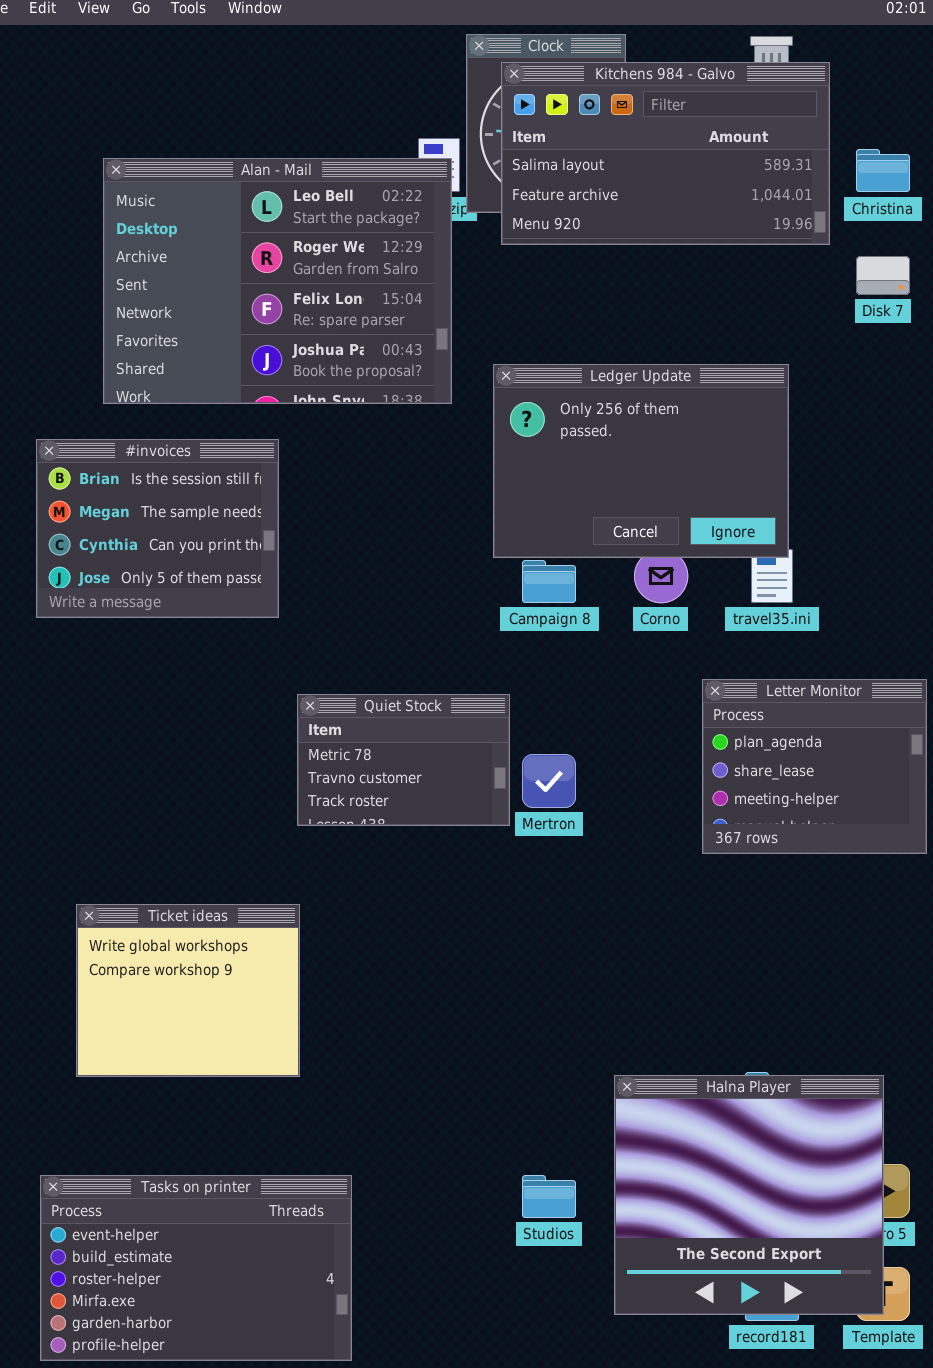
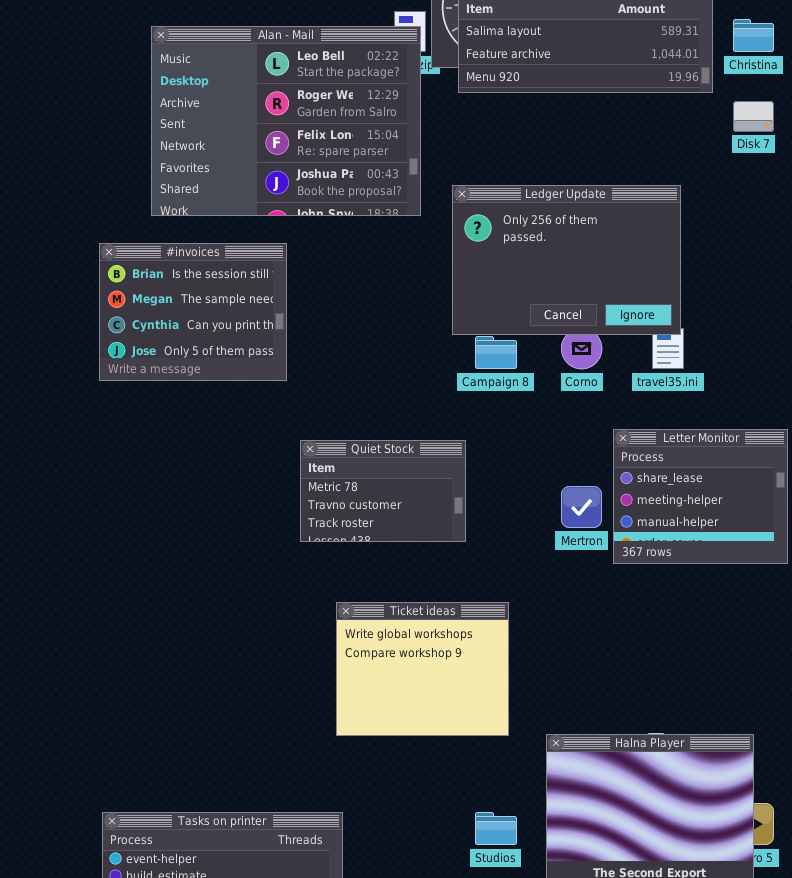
Letter Monitor: [702,679,927,854] -> [613,429,788,564], scrolled down 1 row
Mertron: [522,754,576,808] -> [561,486,602,528], moved
Ticket ideas: [76,904,300,1077] -> [336,602,509,736], moved

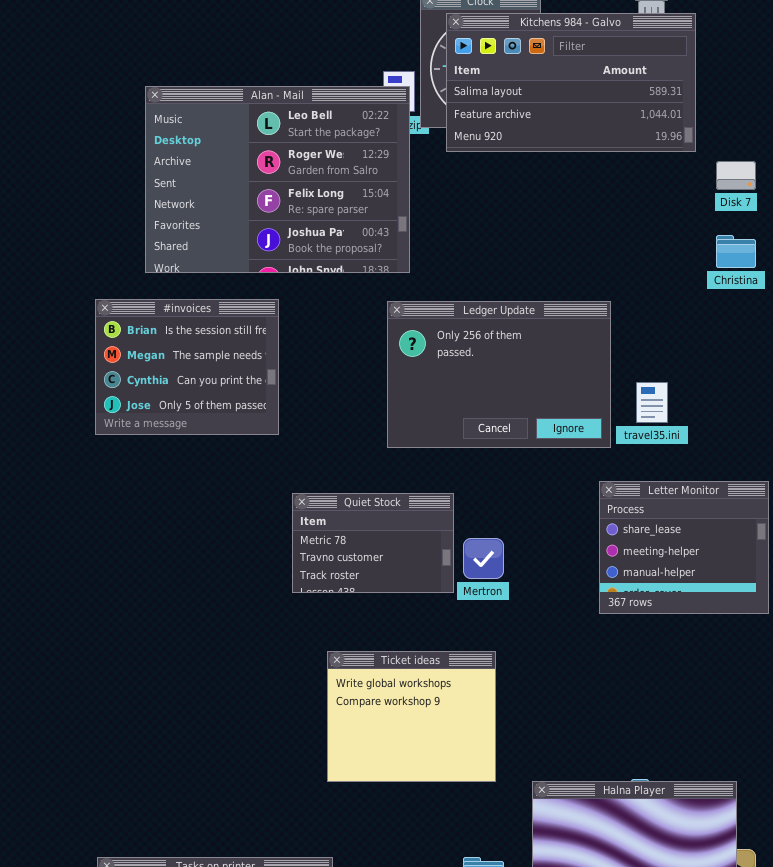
Christina: [733,19,774,52] -> [716,235,756,268], moved
Ledger Update: [452,185,681,335] -> [387,301,611,448], moved
Mertron: [561,486,602,528] -> [463,538,504,579], moved

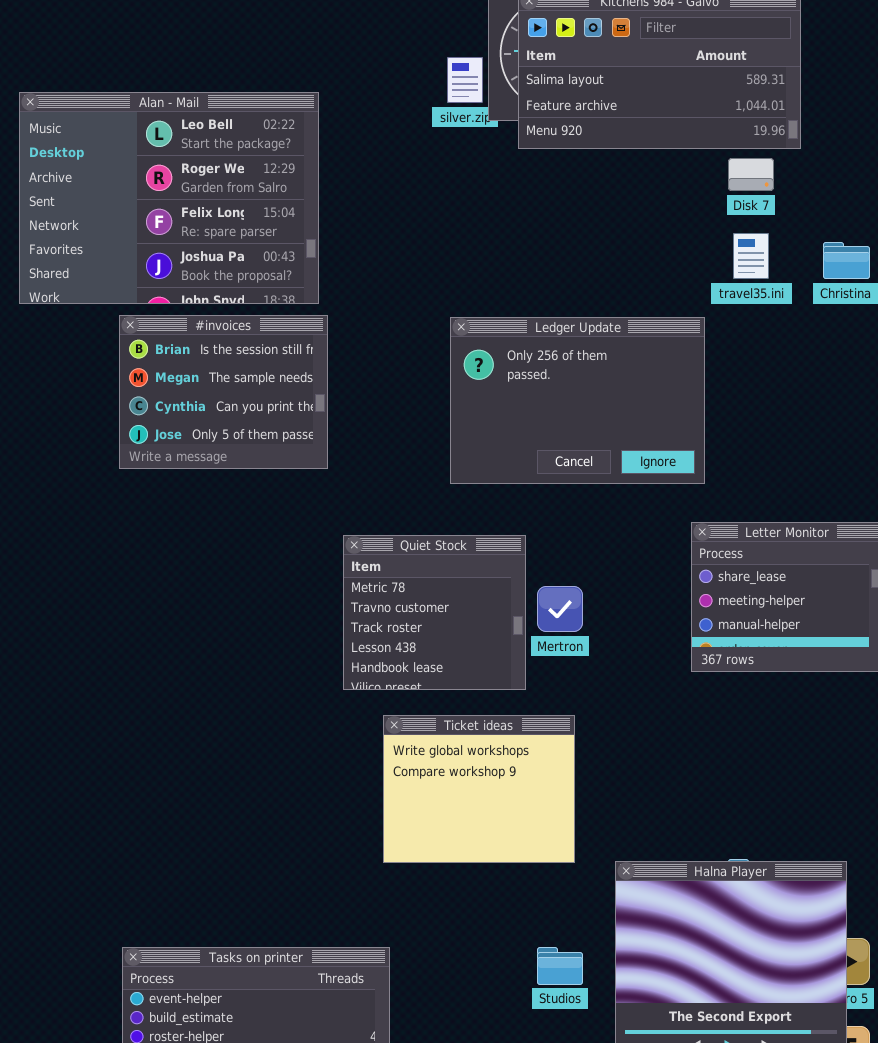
Alan - Mail: [145,86,410,273] -> [19,92,319,304], moved
Disk 7: [716,161,756,190] -> [728,158,774,191], moved
travel35.ini: [636,382,668,423] -> [733,233,769,279], moved
Quiet Stock: [292,493,454,593] -> [343,535,526,690], resized

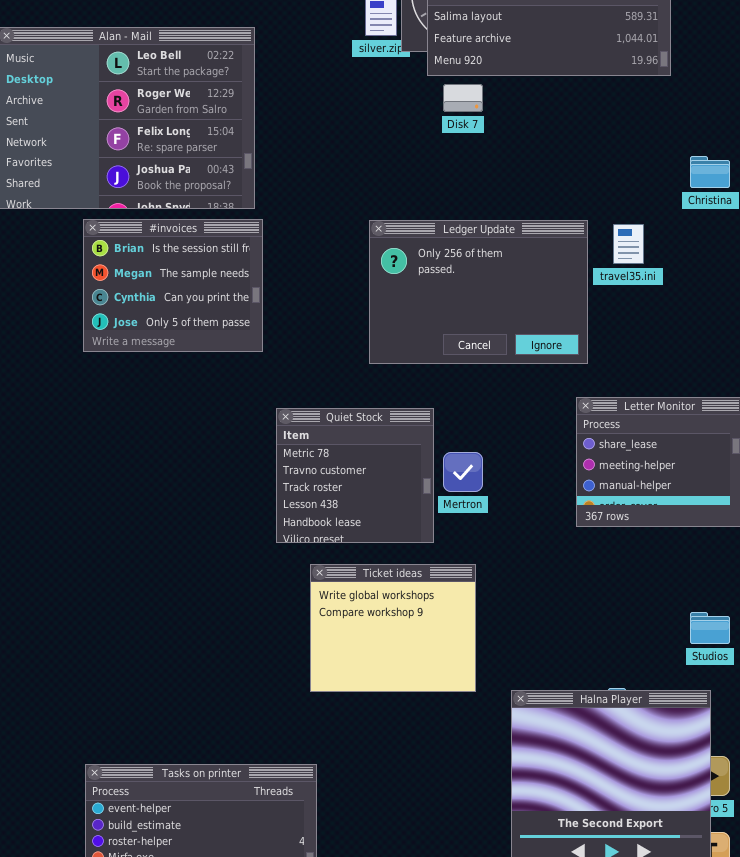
Disk 7: [728,158,774,191] -> [443,84,483,112], moved
travel35.ini: [733,233,769,279] -> [613,224,644,264], moved
Studios: [537,947,583,985] -> [690,612,730,644], moved

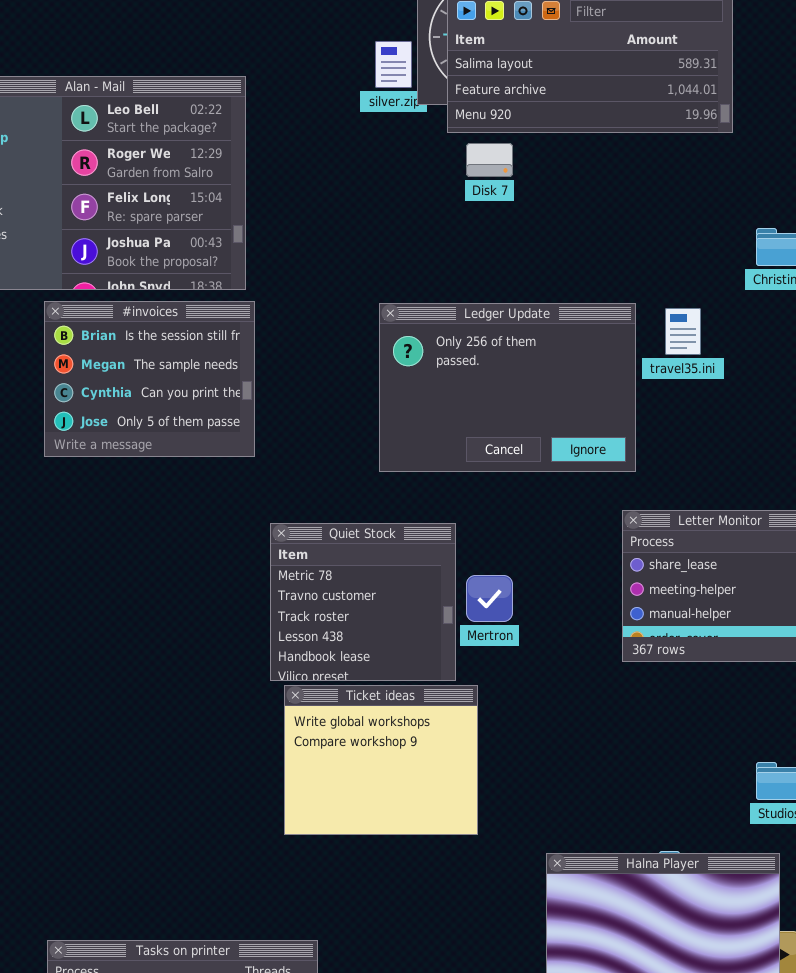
Ticket ideas: [310,564,476,692] -> [284,685,478,835], moved

